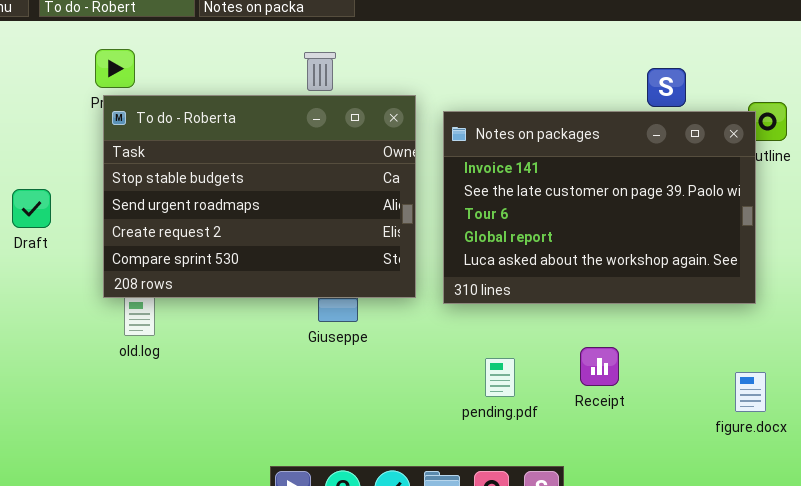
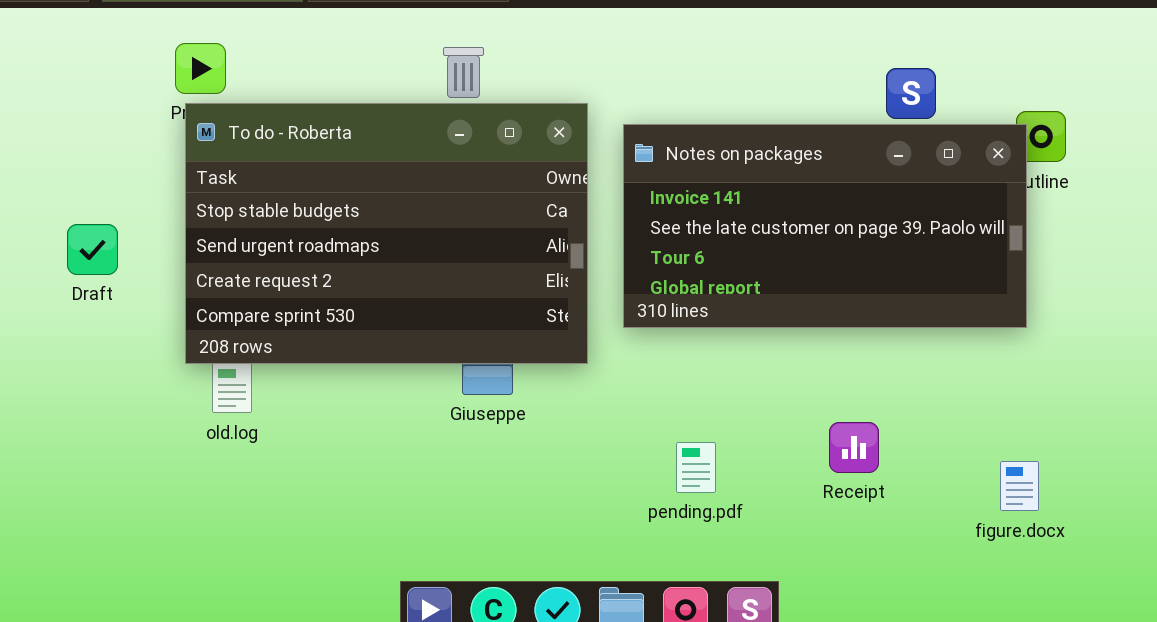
Notes on packages: [443,111,756,304] -> [623,124,1027,328], resized
Receipt: [580,347,619,386] -> [829,422,879,473], moved

